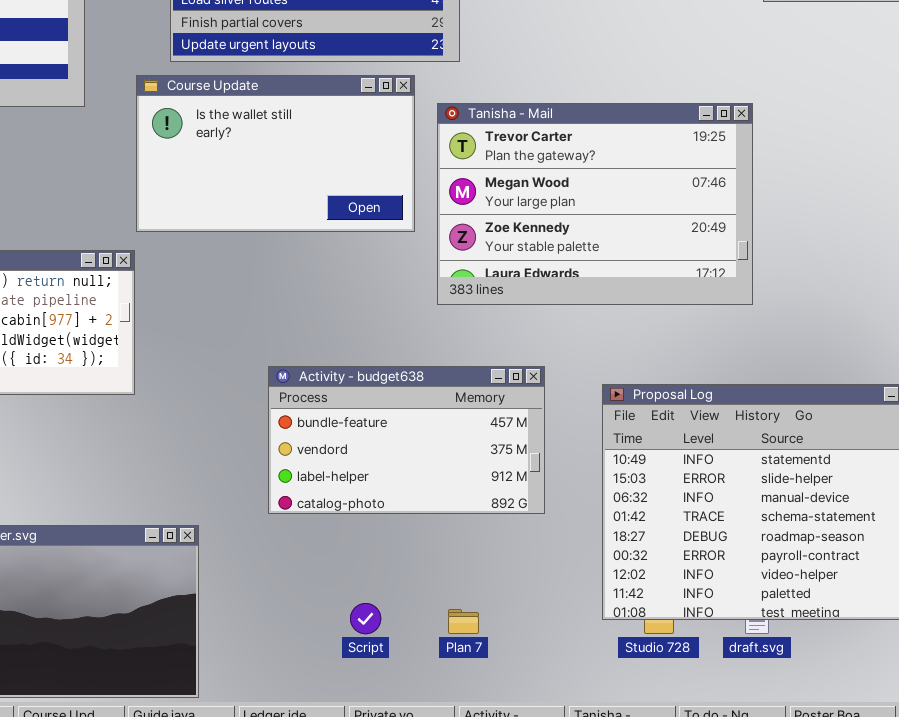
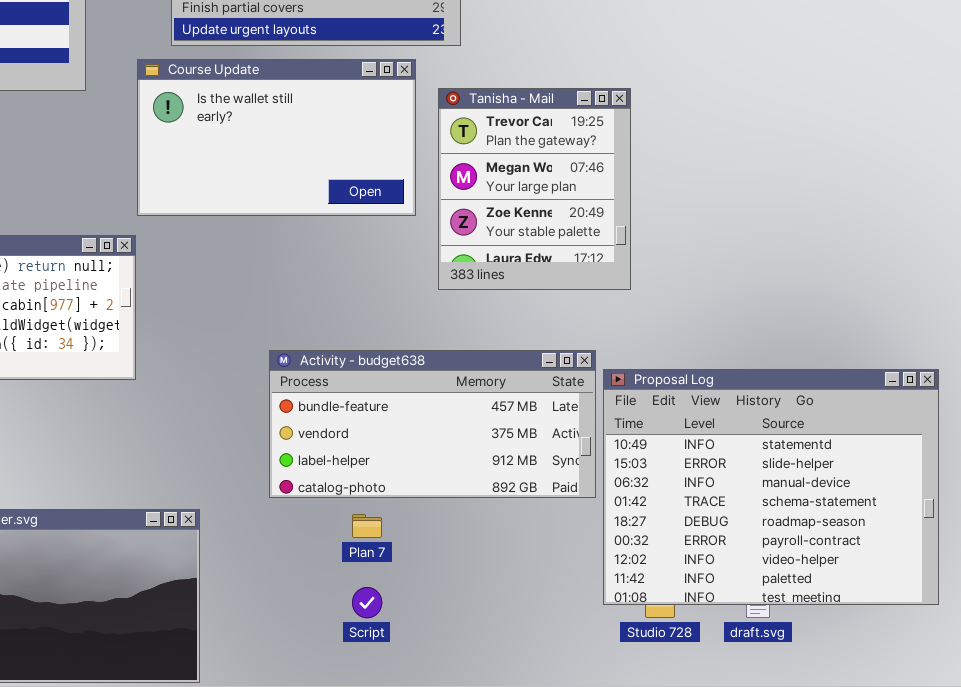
Tanisha - Mail: [437,103,753,305] -> [438,88,631,290], resized
Activity - budget638: [268,366,545,514] -> [269,350,596,498], resized
Plan 7: [448,609,479,634] -> [352,514,382,538], moved

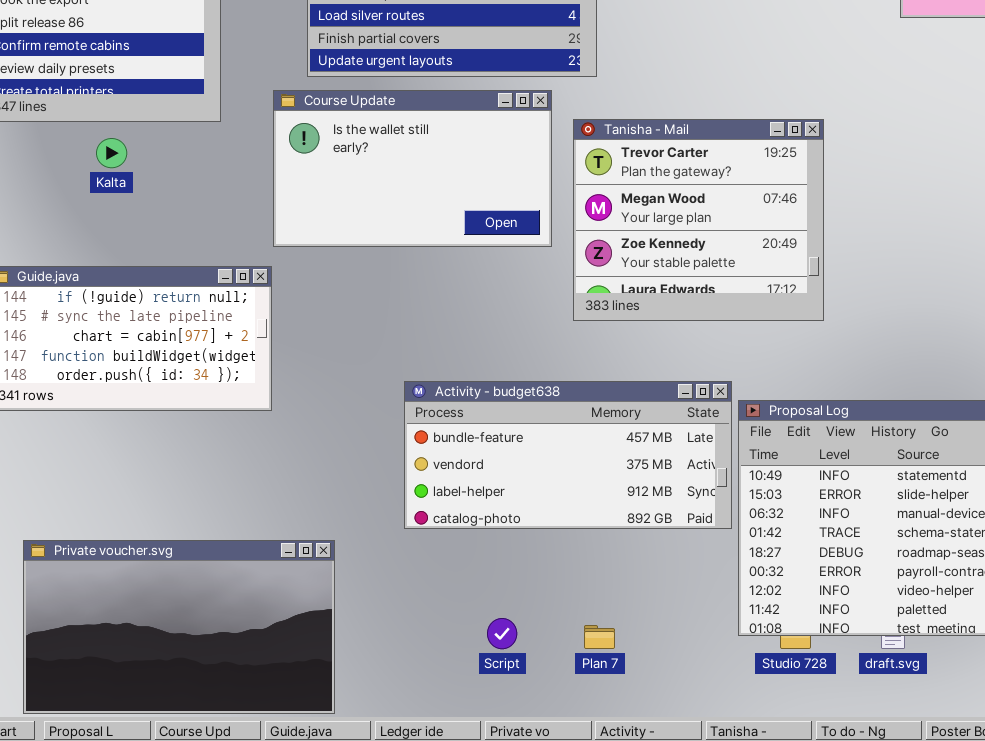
Tanisha - Mail: [438,88,631,290] -> [573,119,824,321], resized
Plan 7: [352,514,382,538] -> [584,625,615,649], moved

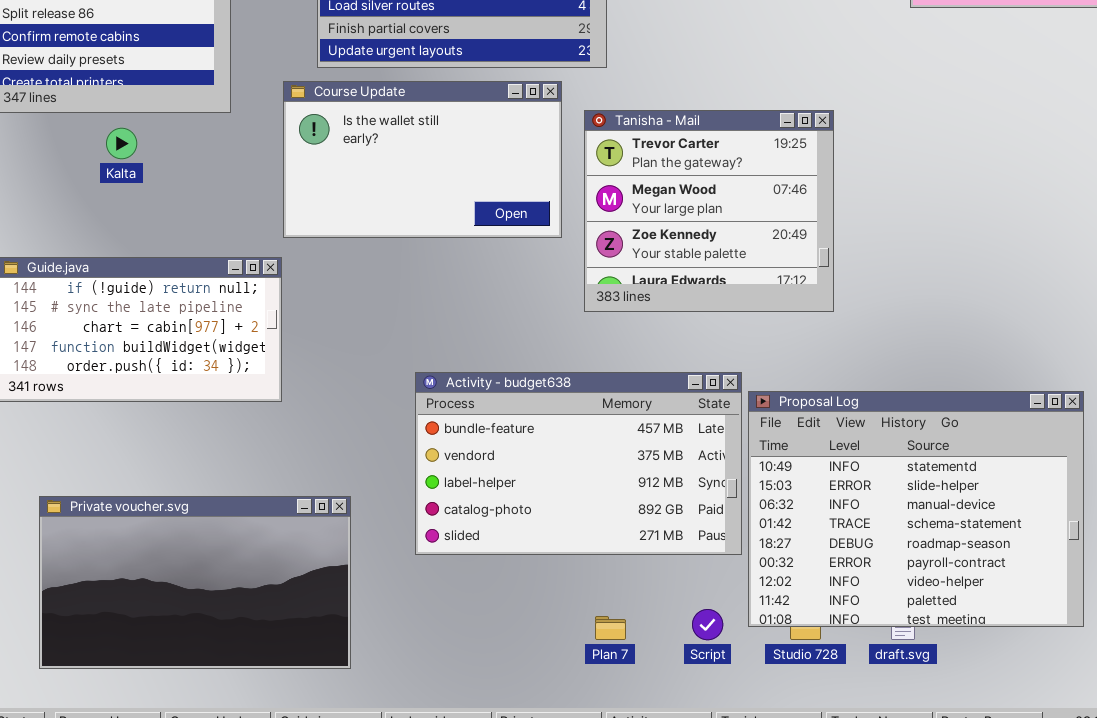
Activity - budget638: [404,381,732,529] -> [415,372,742,555], resized
Private voucher.svg: [23,540,335,714] -> [39,496,351,669], moved
Script: [487,618,517,649] -> [692,609,723,640], moved

